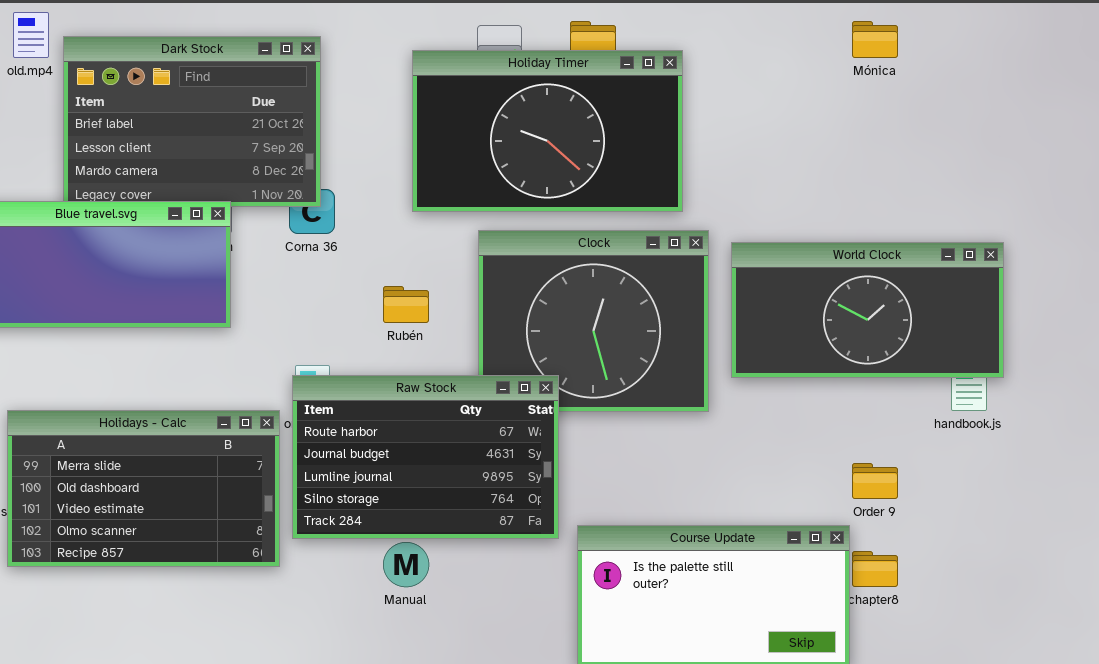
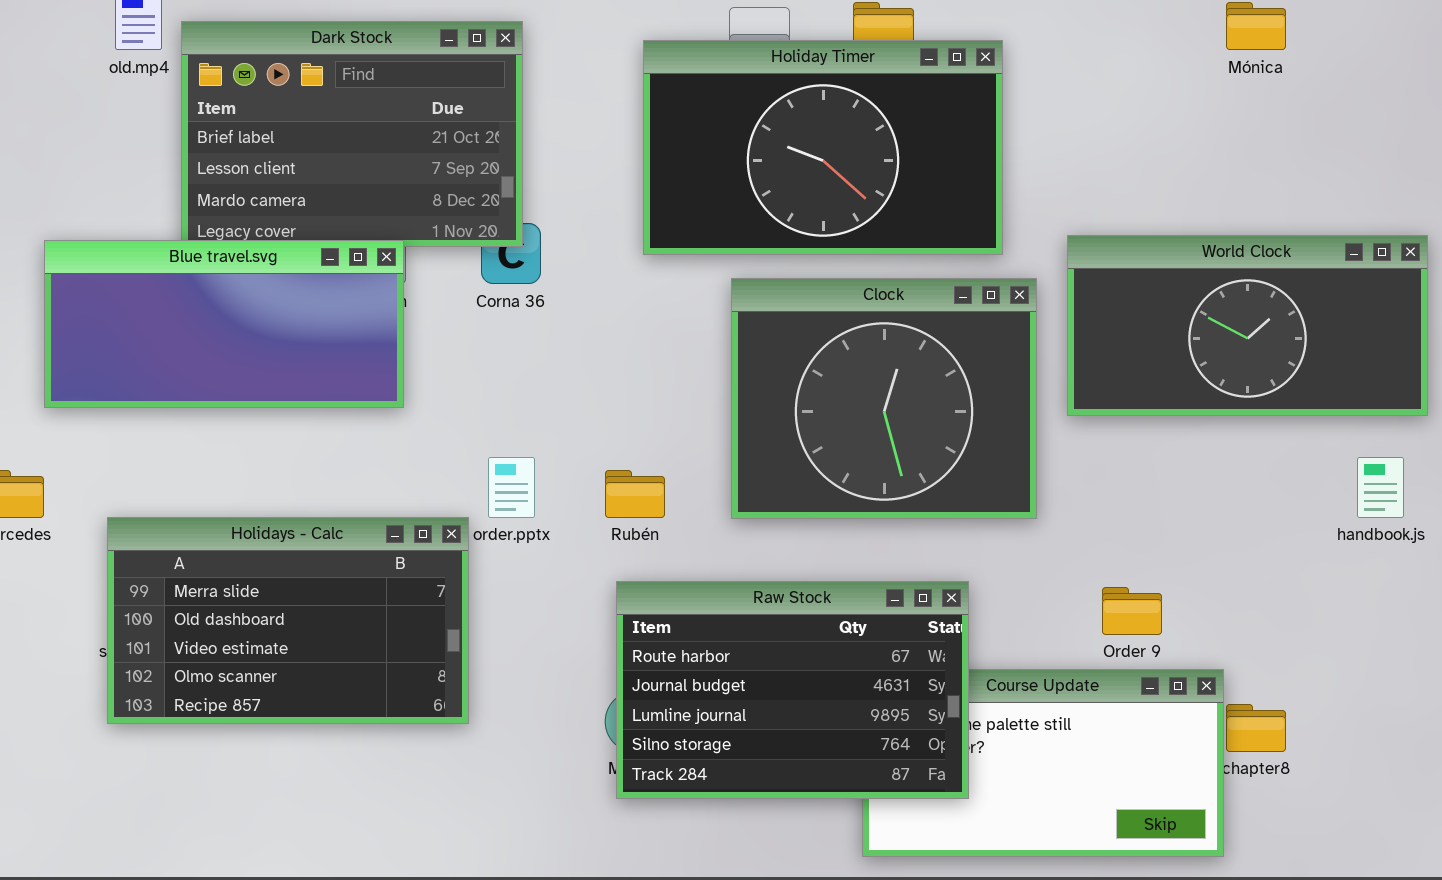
World Clock: [731,242,1004,378] -> [1067,235,1428,416], moved
Rubén: [383,286,429,323] -> [605,470,665,518], moved
Raw Stock: [292,375,559,539] -> [616,581,969,799], moved
Order 9: [852,463,898,499] -> [1102,587,1162,635], moved

